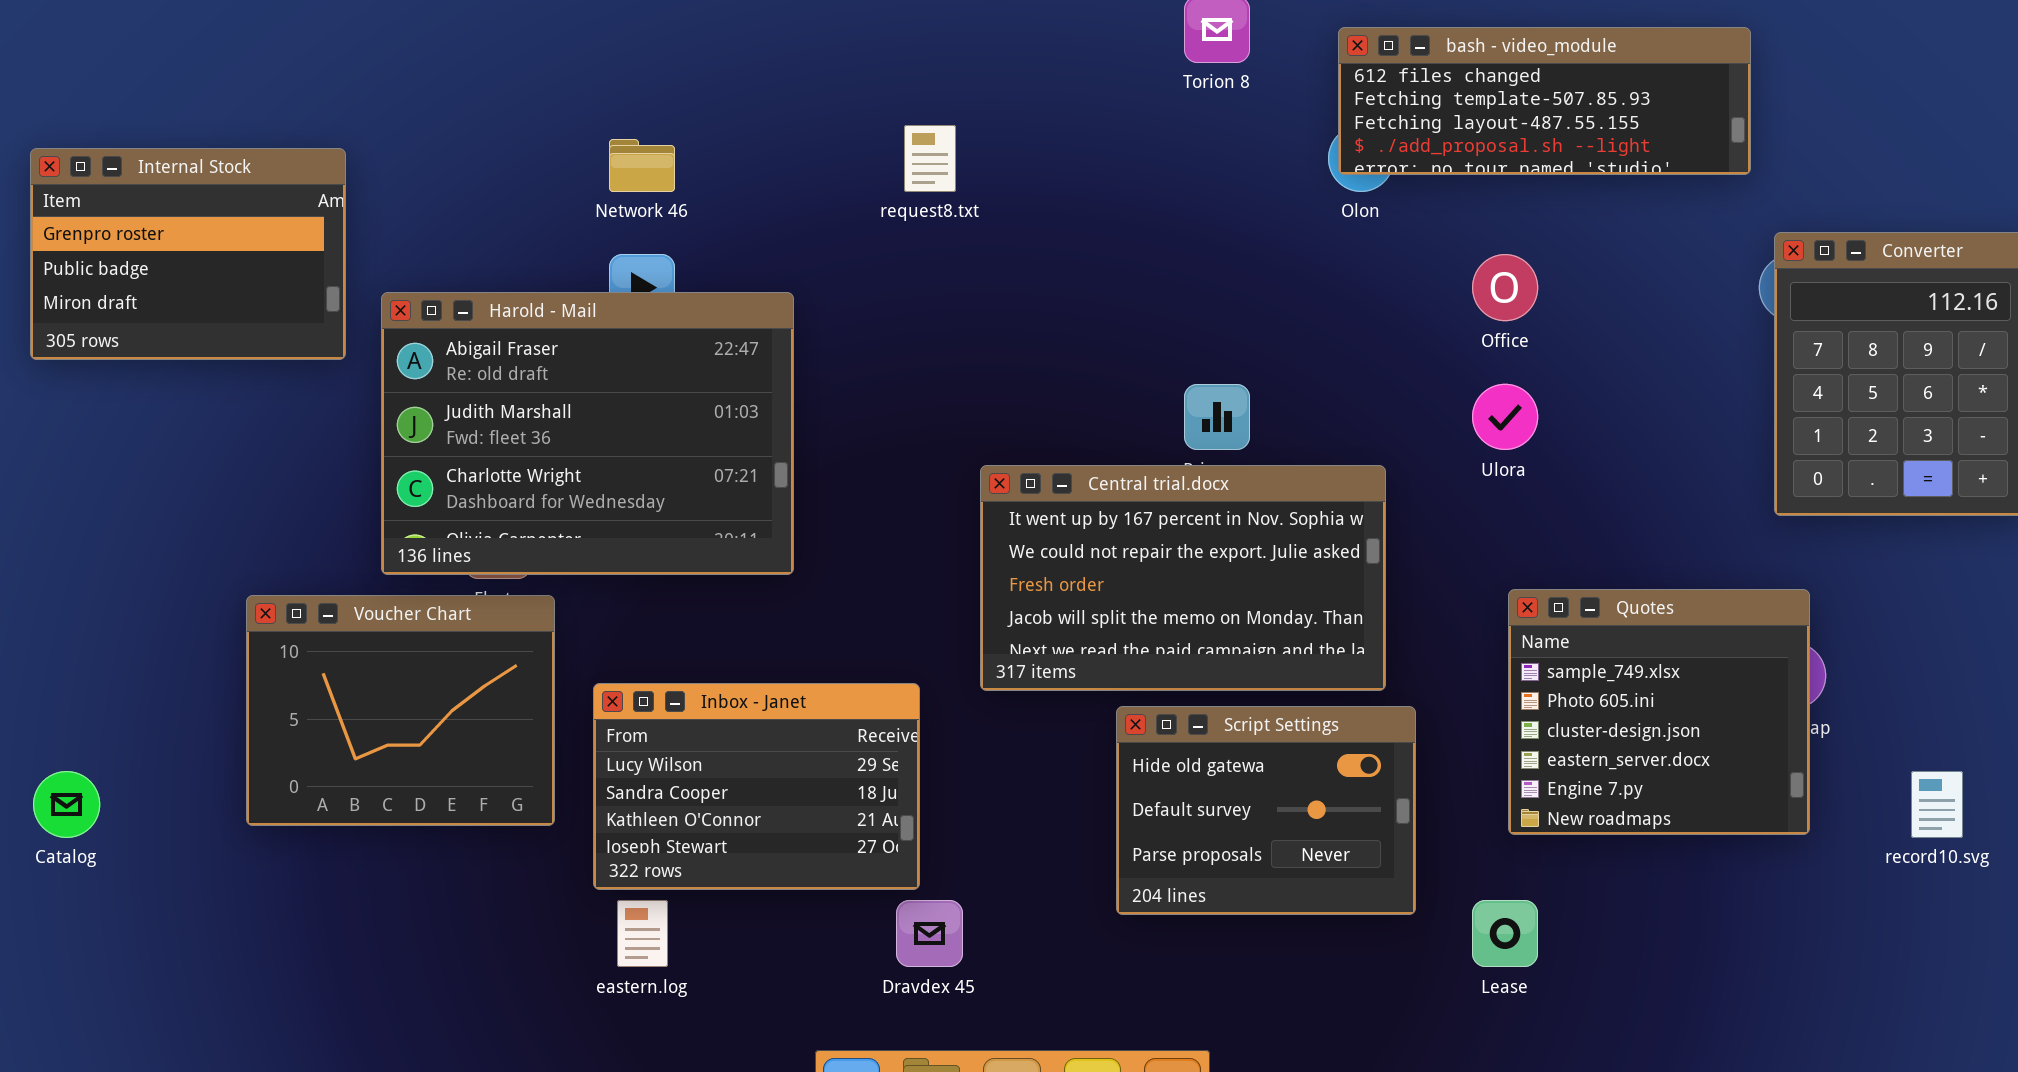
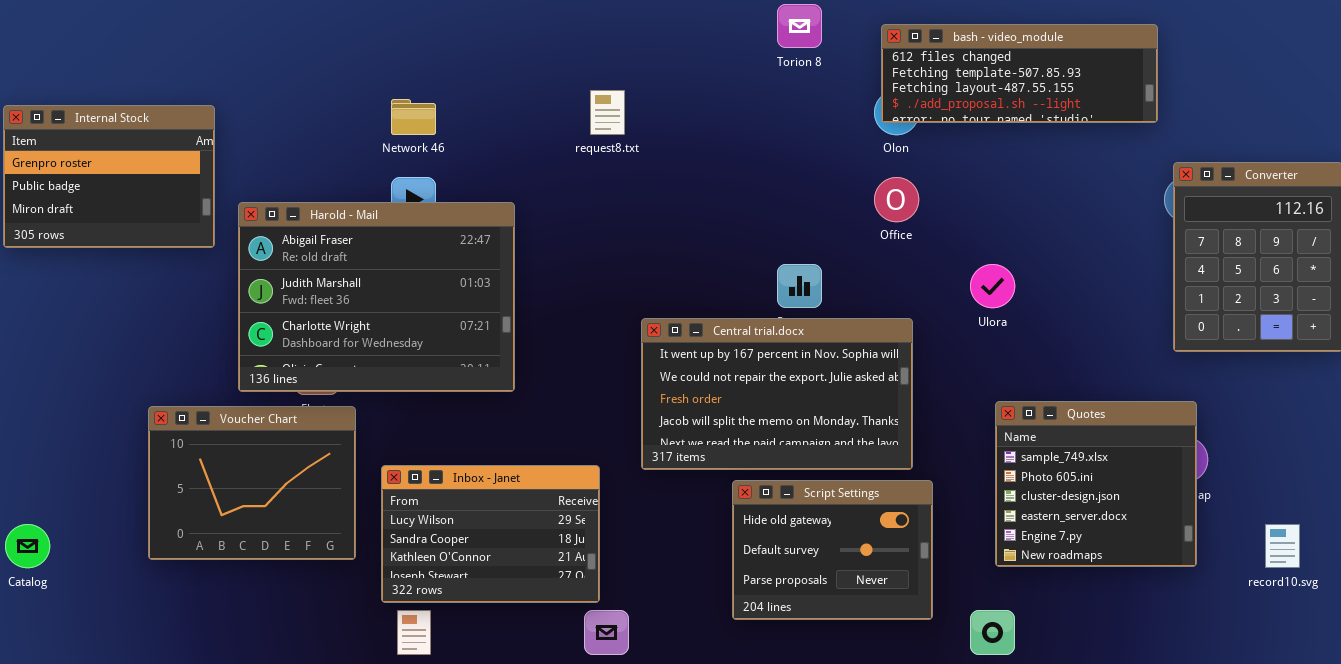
Office: [1472,254,1538,321] -> [874,177,919,222], moved

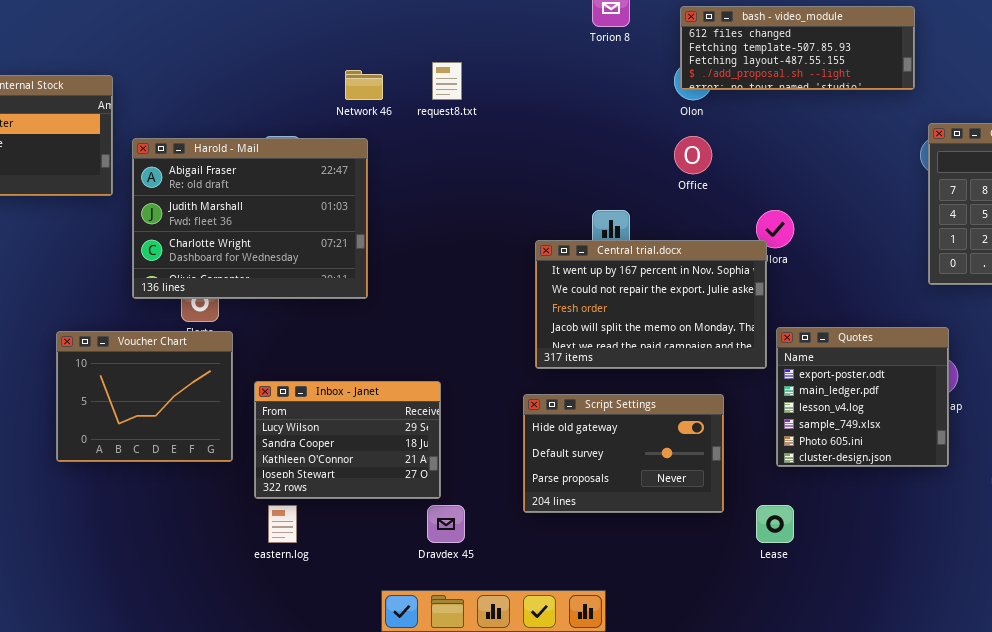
Network 46: [391,99,436,135] -> [345,70,383,100], moved
Harold - Mail: [238,202,515,392] -> [132,138,368,299], moved
Central trial.docx: [641,318,913,470] -> [535,240,767,369], moved
Quotes: [995,401,1197,567] -> [776,327,949,467], scrolled up 3 rows
Script Settings: [732,480,933,620] -> [523,394,724,513], resized

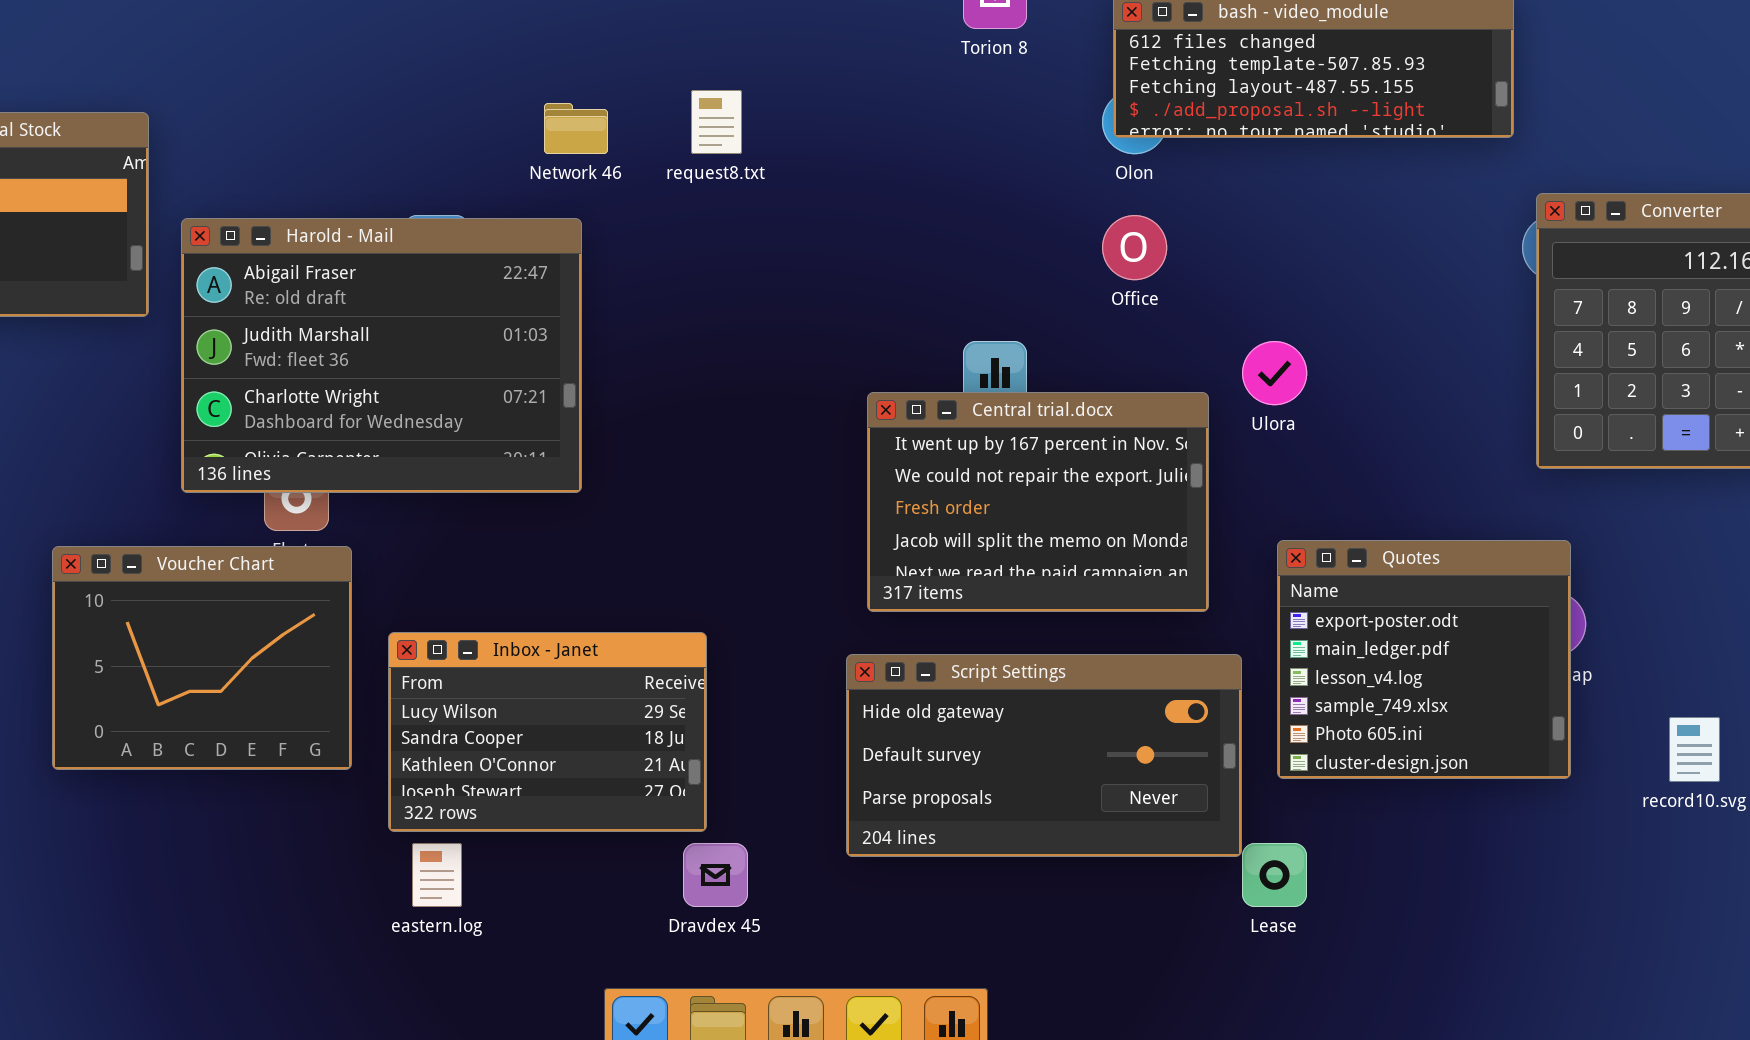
Central trial.docx: [535,240,767,369] -> [867,392,1209,612], resized
Script Settings: [523,394,724,513] -> [846,654,1242,857], resized

